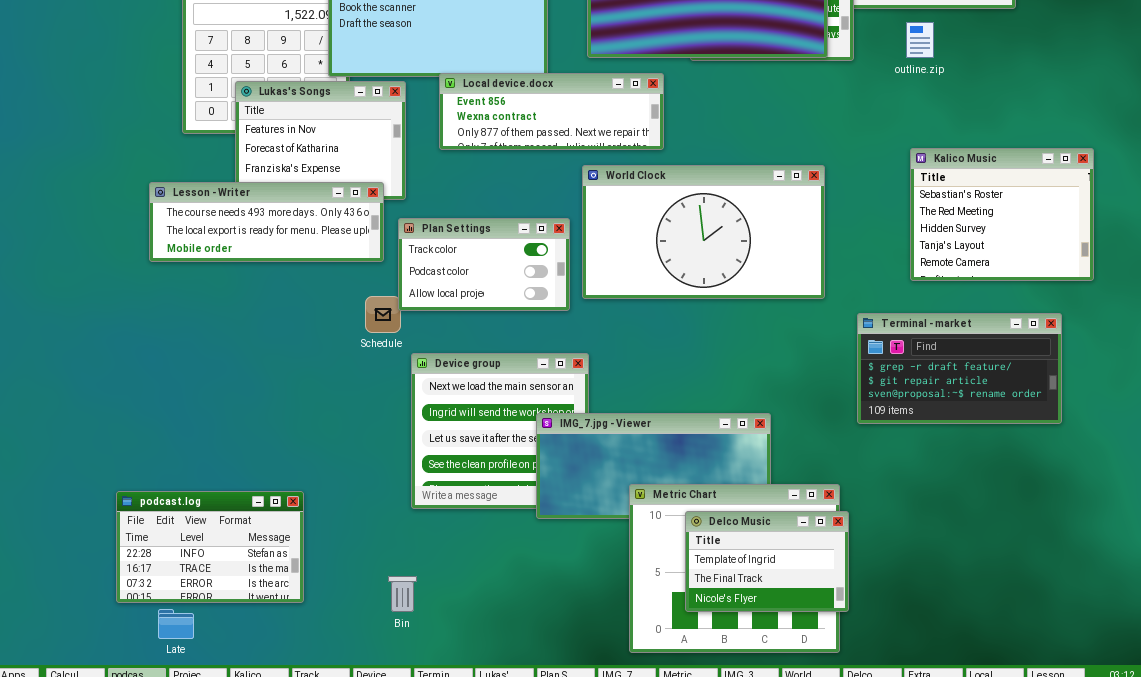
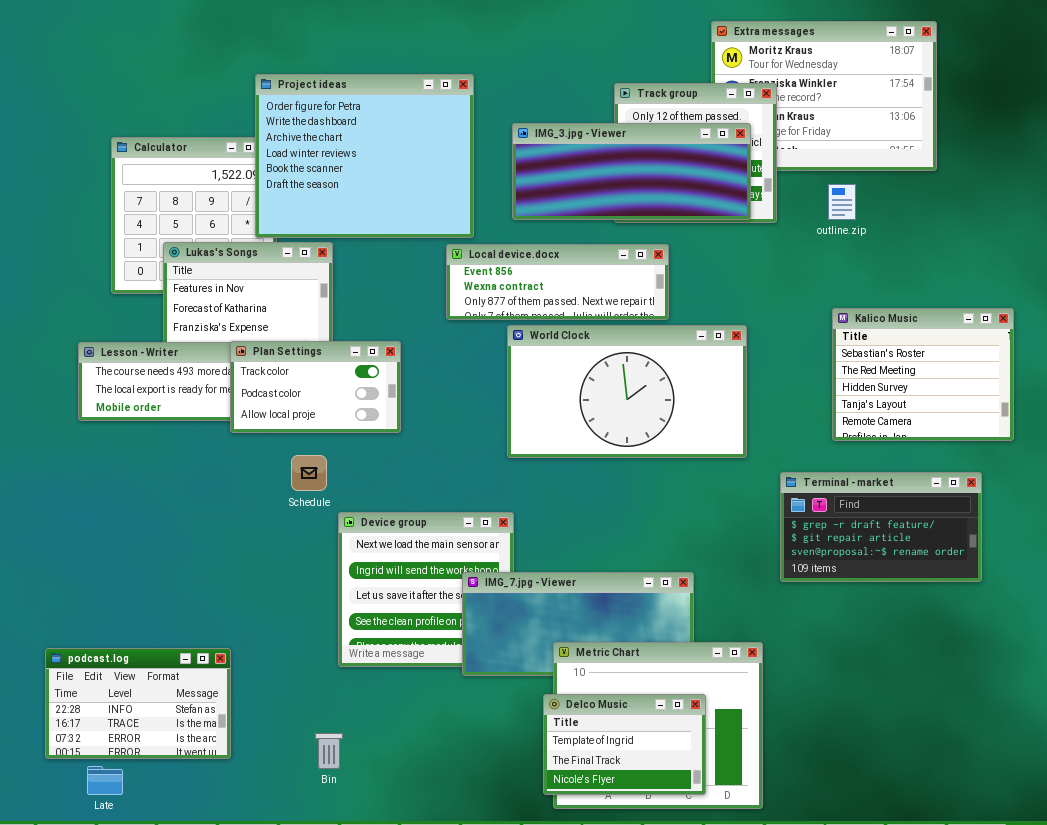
Local device.docx: [439,73,664,150] -> [446,244,669,320], moved
Plan Settings: [398,218,570,311] -> [230,341,401,433], moved
Delco Music: [685,511,849,612] -> [543,694,706,795], moved

